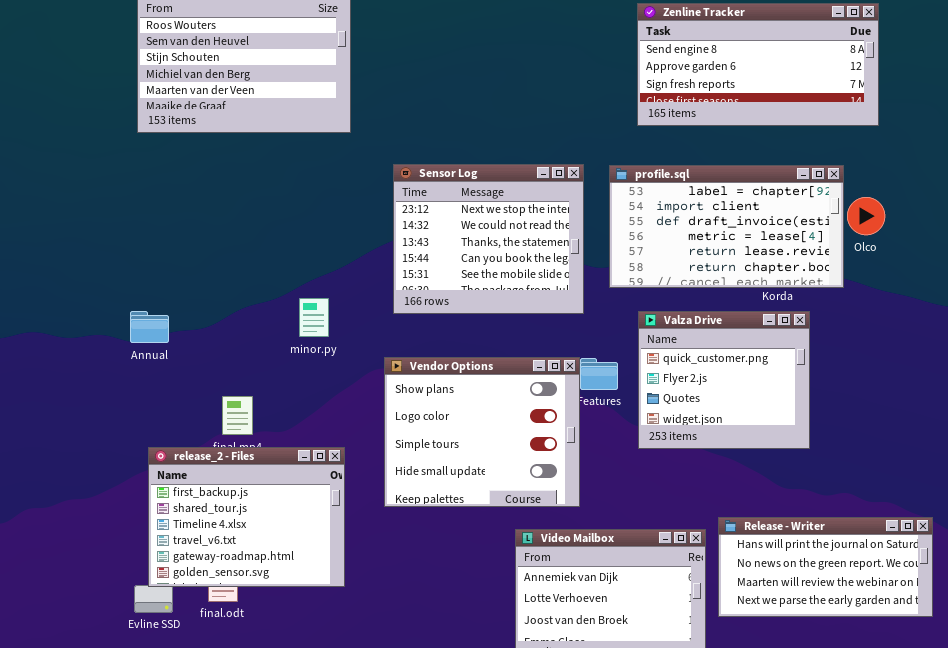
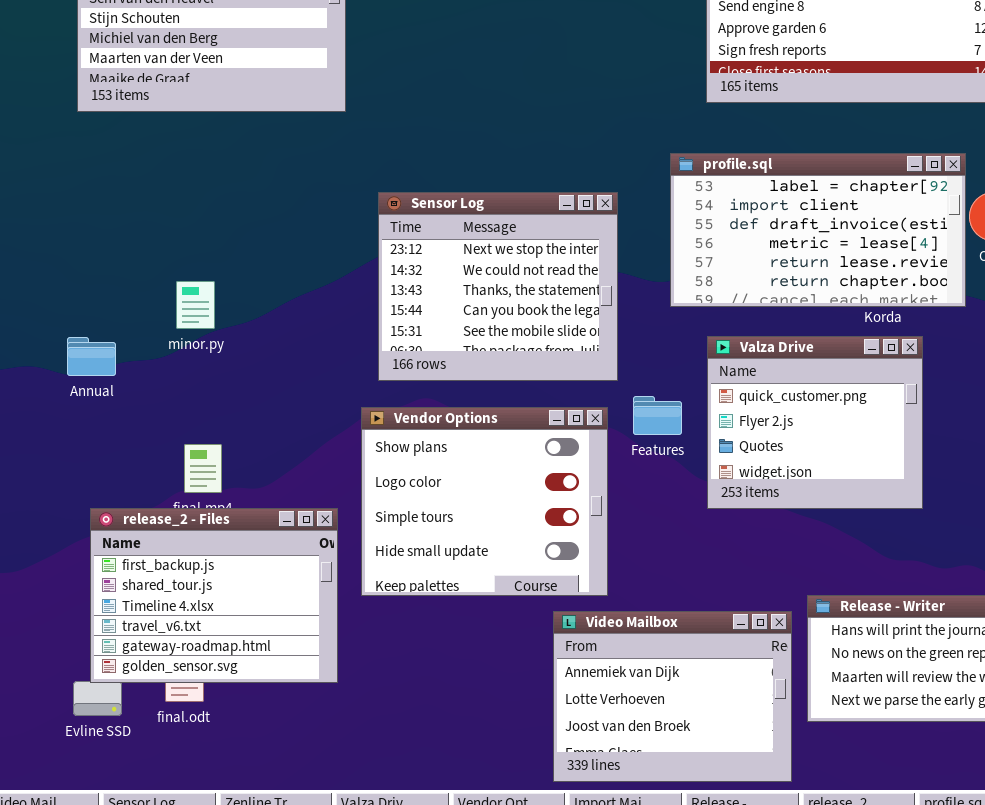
Sensor Log: [393,164,584,314] -> [378,192,618,381], moved
minor.py: [299,298,329,337] -> [176,281,215,329], moved
Vendor Options: [384,357,580,507] -> [361,407,608,596], moved

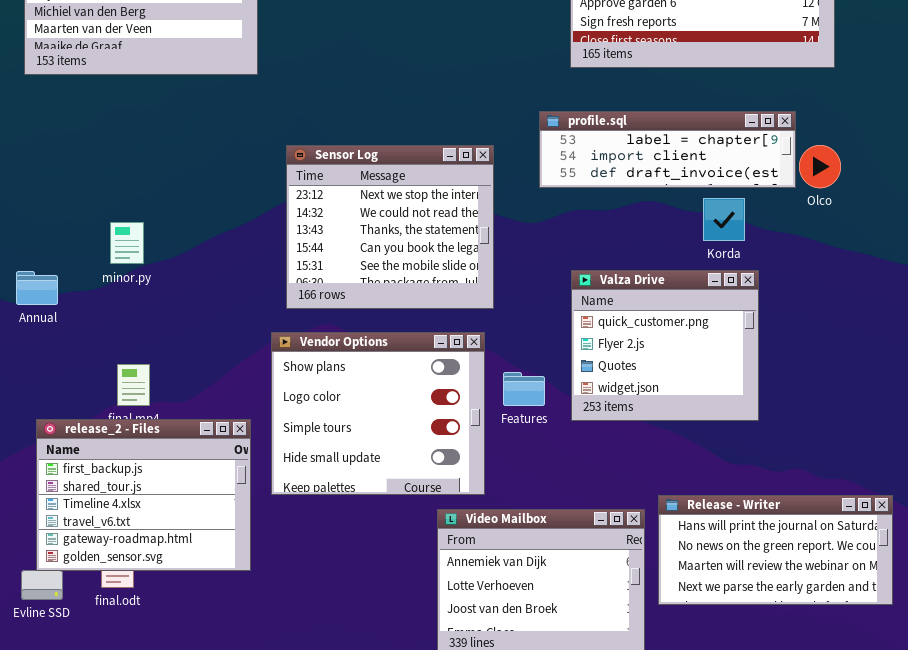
profile.sql: [670,153,966,307] -> [539,111,796,188], resized
Features: [633,396,682,435] -> [503,372,545,406], moved

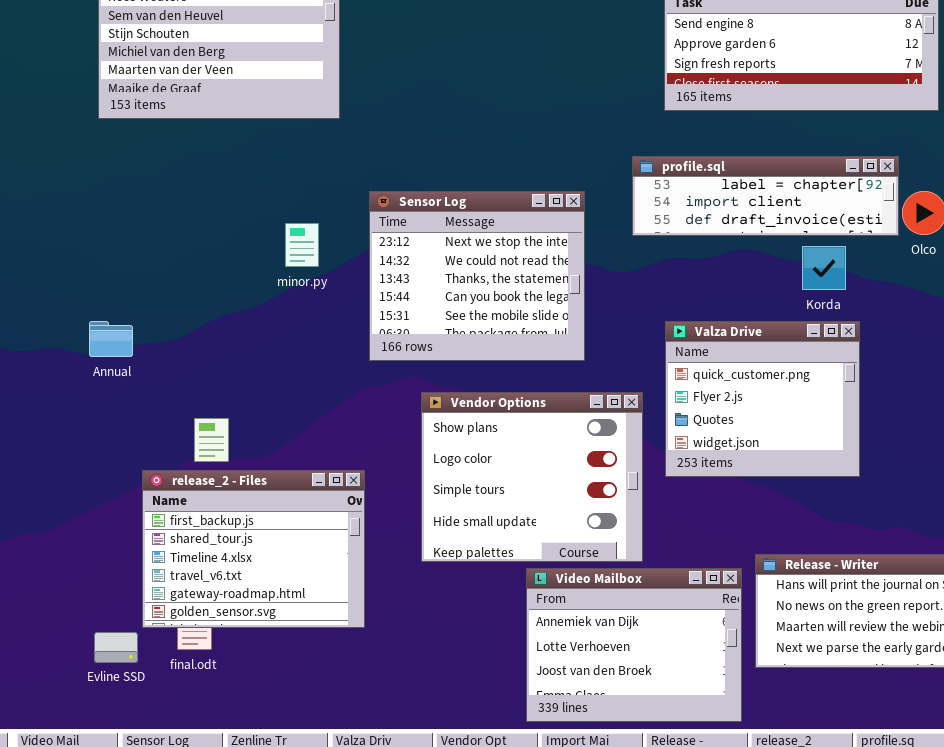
minor.py: [110,222,144,264] -> [285,223,319,267], moved
Vendor Options: [271,332,485,495] -> [421,392,643,562], moved
release_2 - Files: [36,419,251,571] -> [142,470,365,628], moved

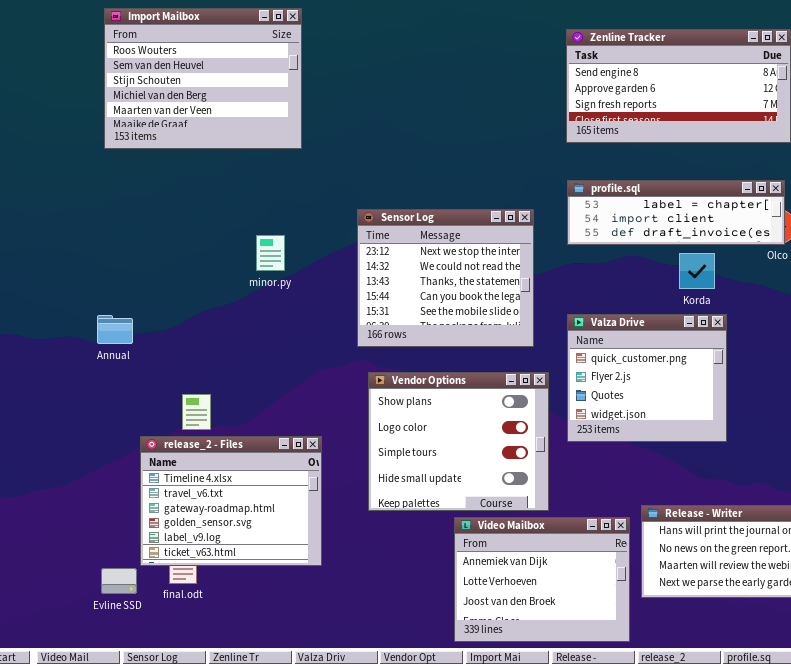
profile.sql: [632,156,899,236] -> [567,180,785,245], moved
Sensor Log: [369,191,585,361] -> [357,209,534,347], moved
release_2 - Files: [142,470,365,628] -> [140,436,322,566], scrolled down 2 rows

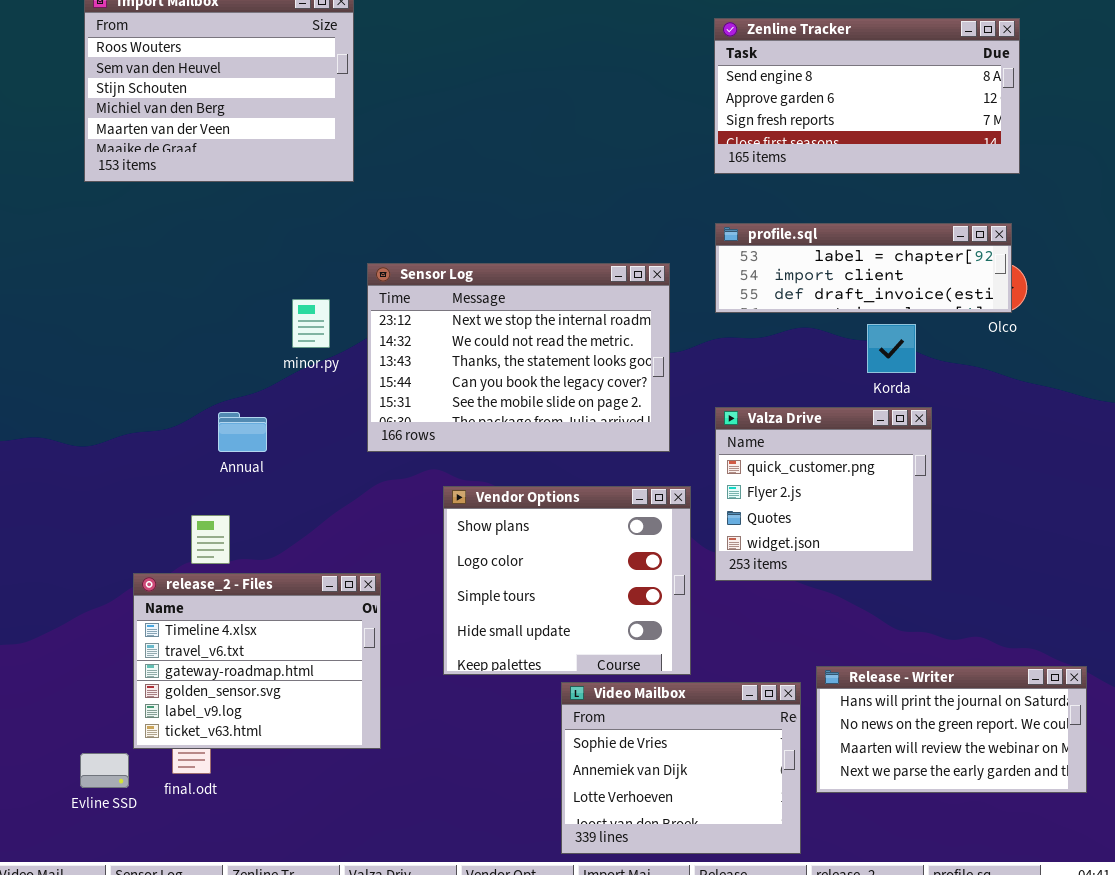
Sensor Log: [357,209,534,347] -> [367,263,670,452], resized
Annual: [97,315,133,344] -> [218,412,267,452], moved
Video Mailbox: [454,517,630,642] -> [561,682,801,854], scrolled up 1 row

